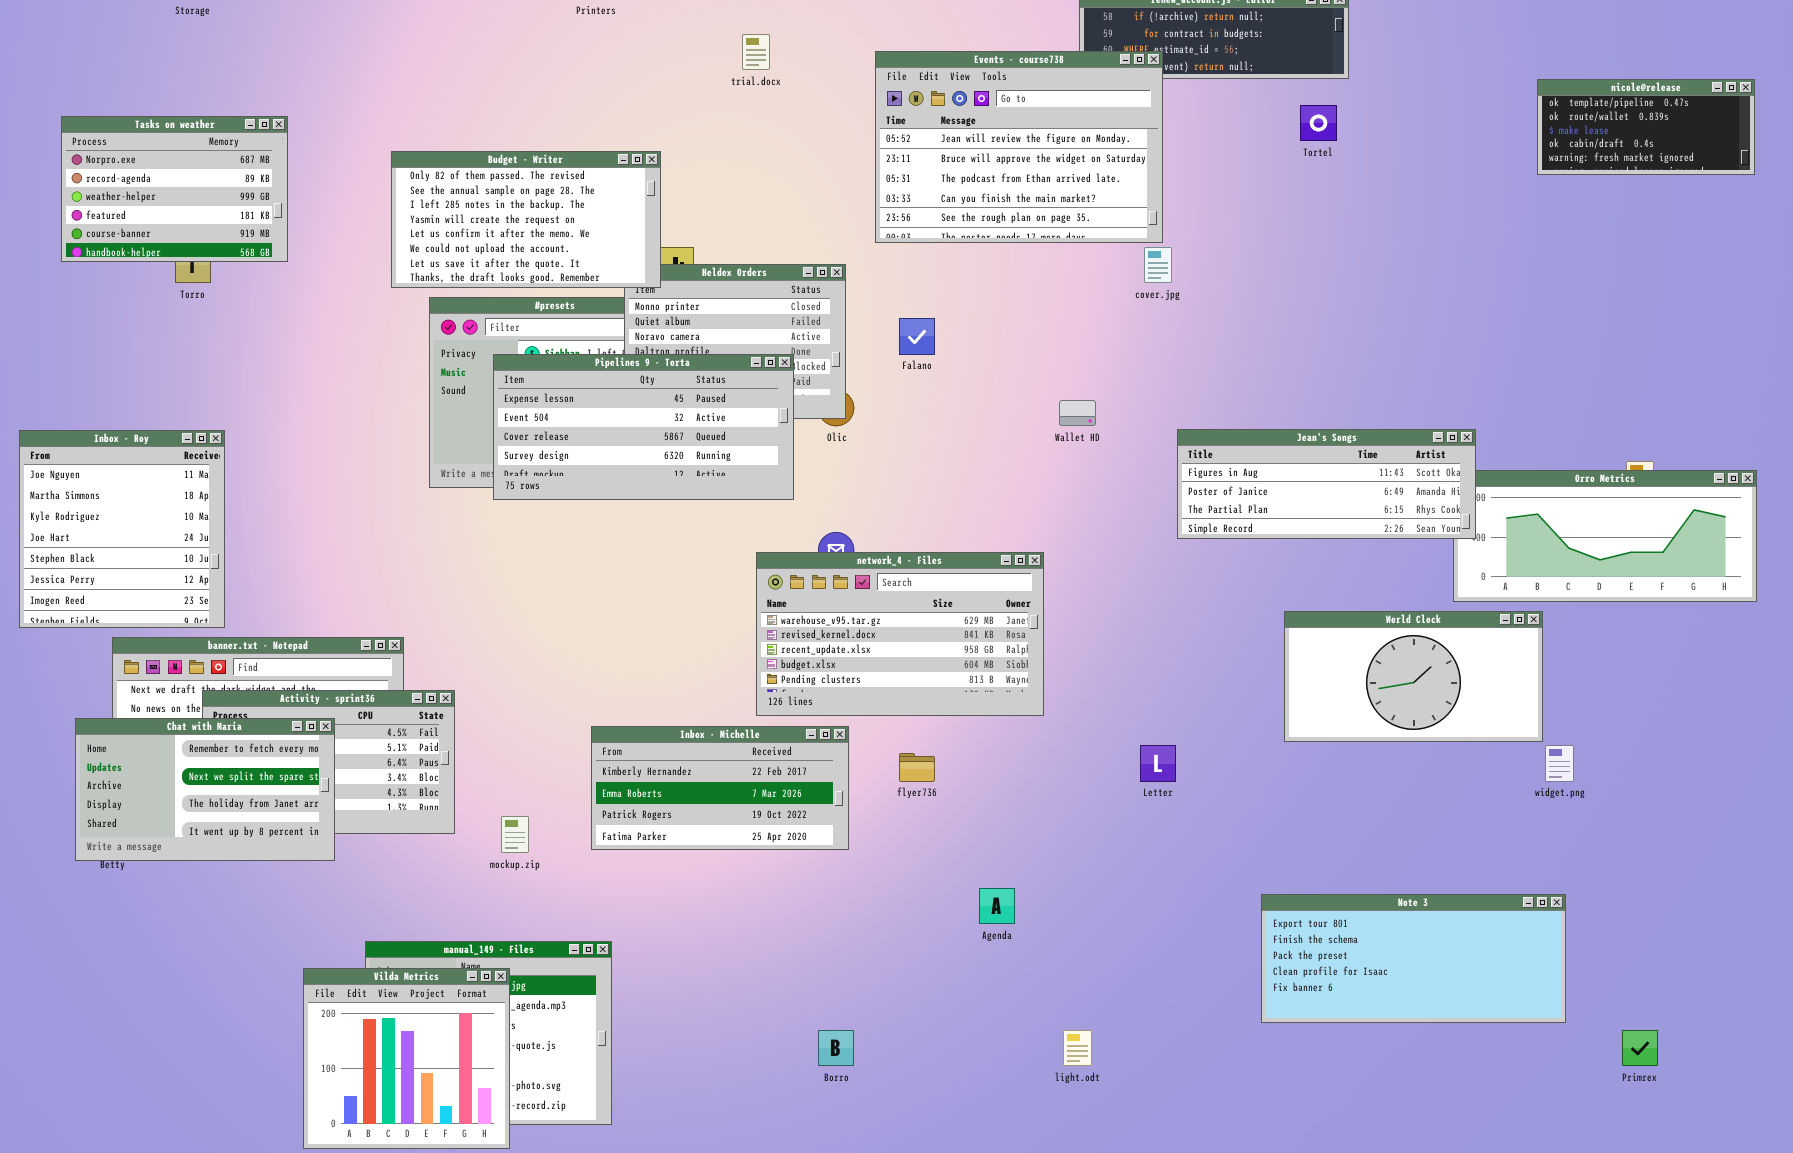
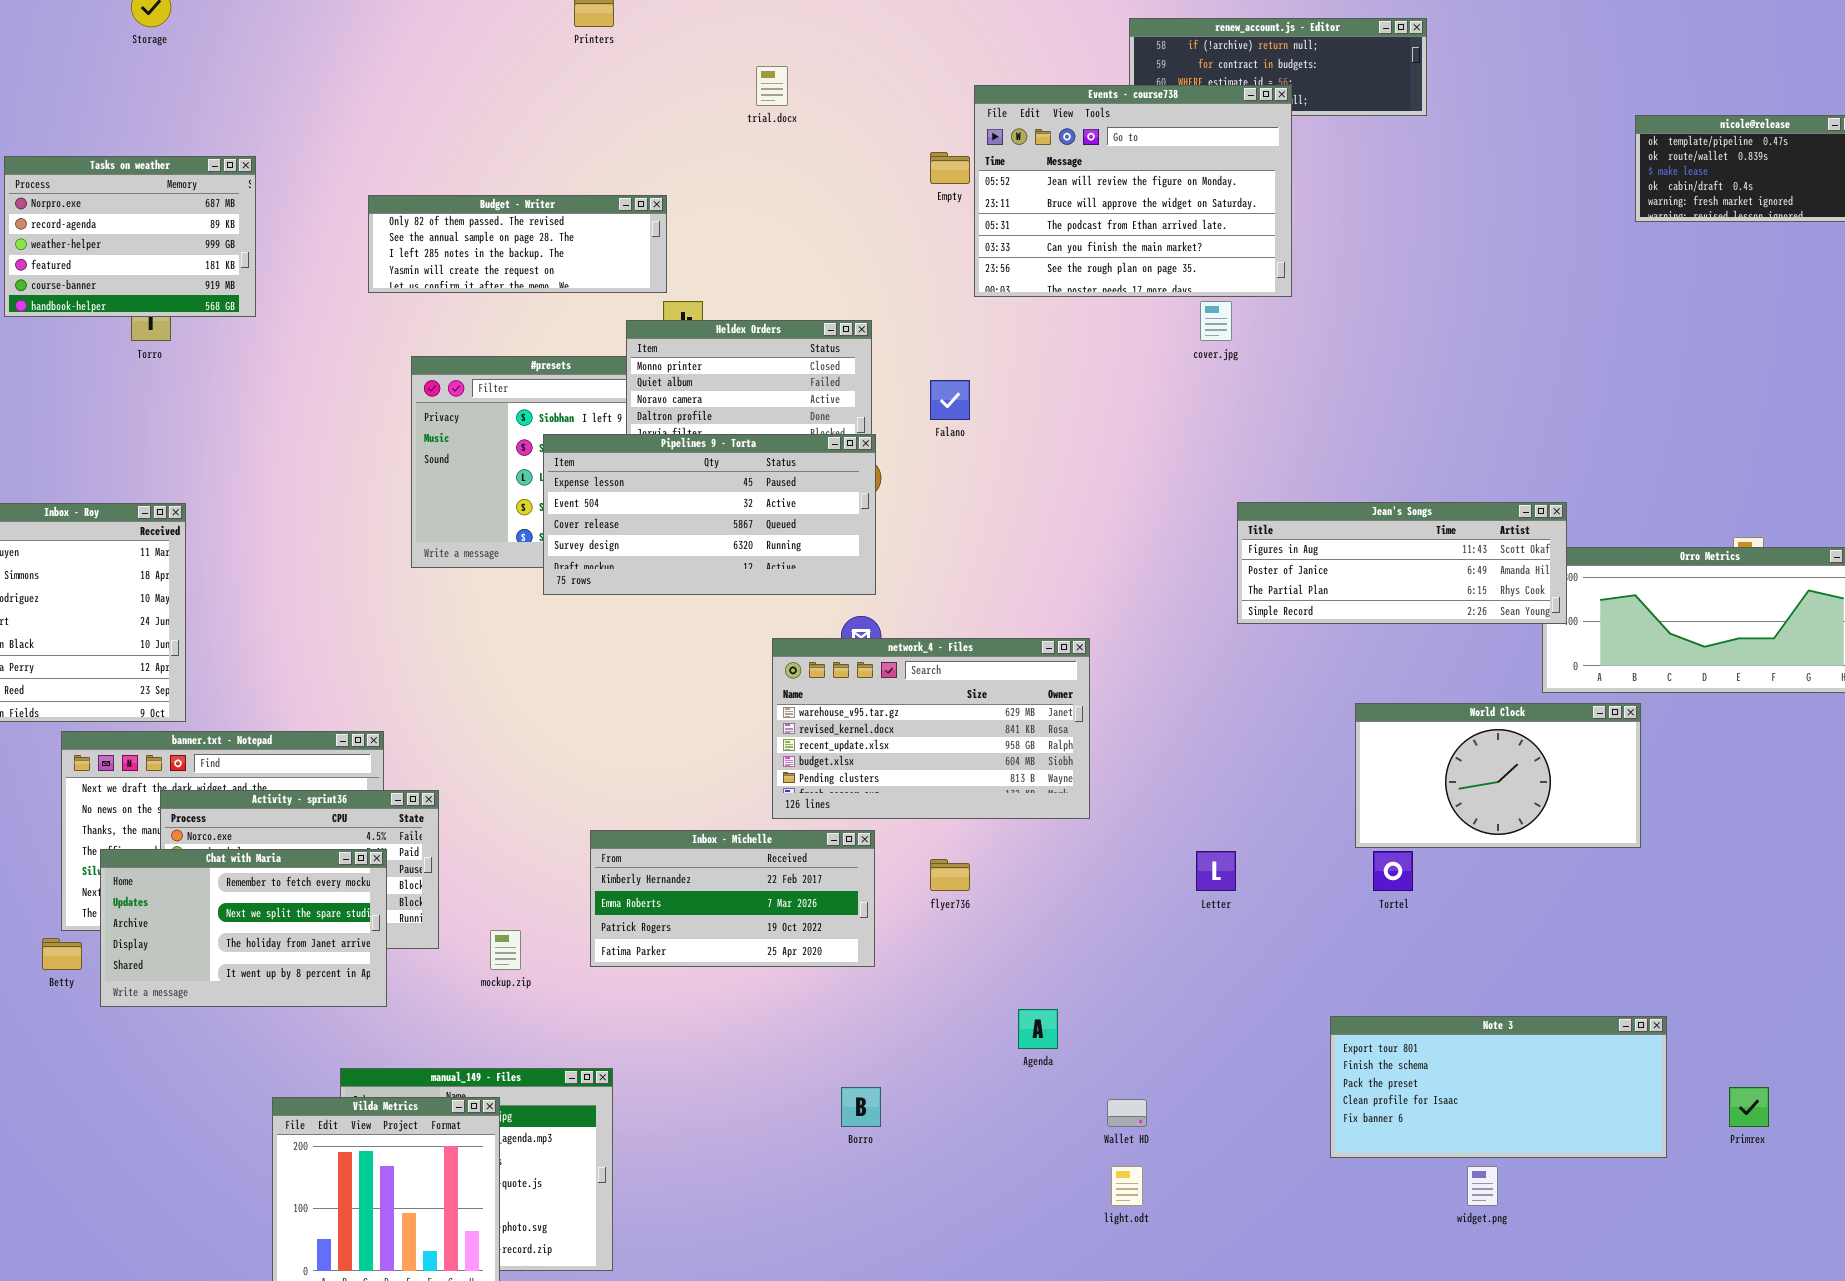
Events - course738: [875,51,1163,243] -> [974,85,1292,297], moved
Tortel: [1300,105,1337,141] -> [1373,851,1413,891], moved
Budget - Writer: [391,151,661,288] -> [368,195,667,293], resized
Pipelines 9 - Torta: [493,354,794,500] -> [543,434,876,595], moved
Wallet HD: [1059,400,1096,426] -> [1107,1099,1147,1127], moved
Chat with Maria: [75,718,335,861] -> [100,849,387,1007], moved
widget.png: [1545,745,1574,782] -> [1467,1166,1498,1206], moved
Borro: [818,1030,854,1066] -> [841,1087,881,1127], moved
Primrex: [1622,1030,1658,1066] -> [1729,1087,1769,1127], moved

